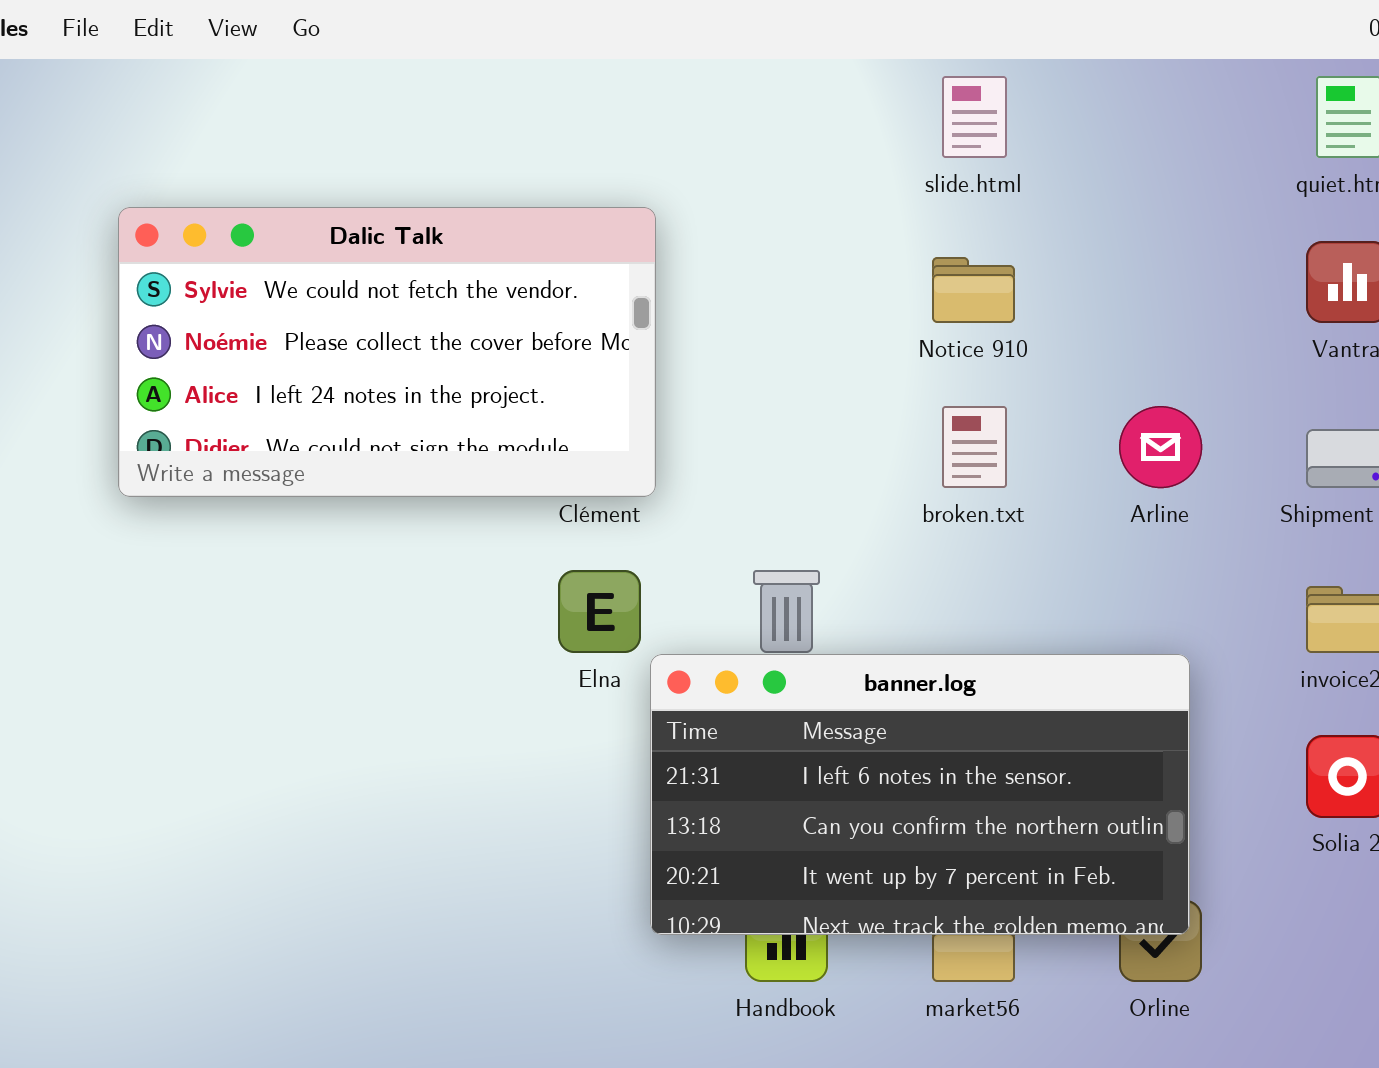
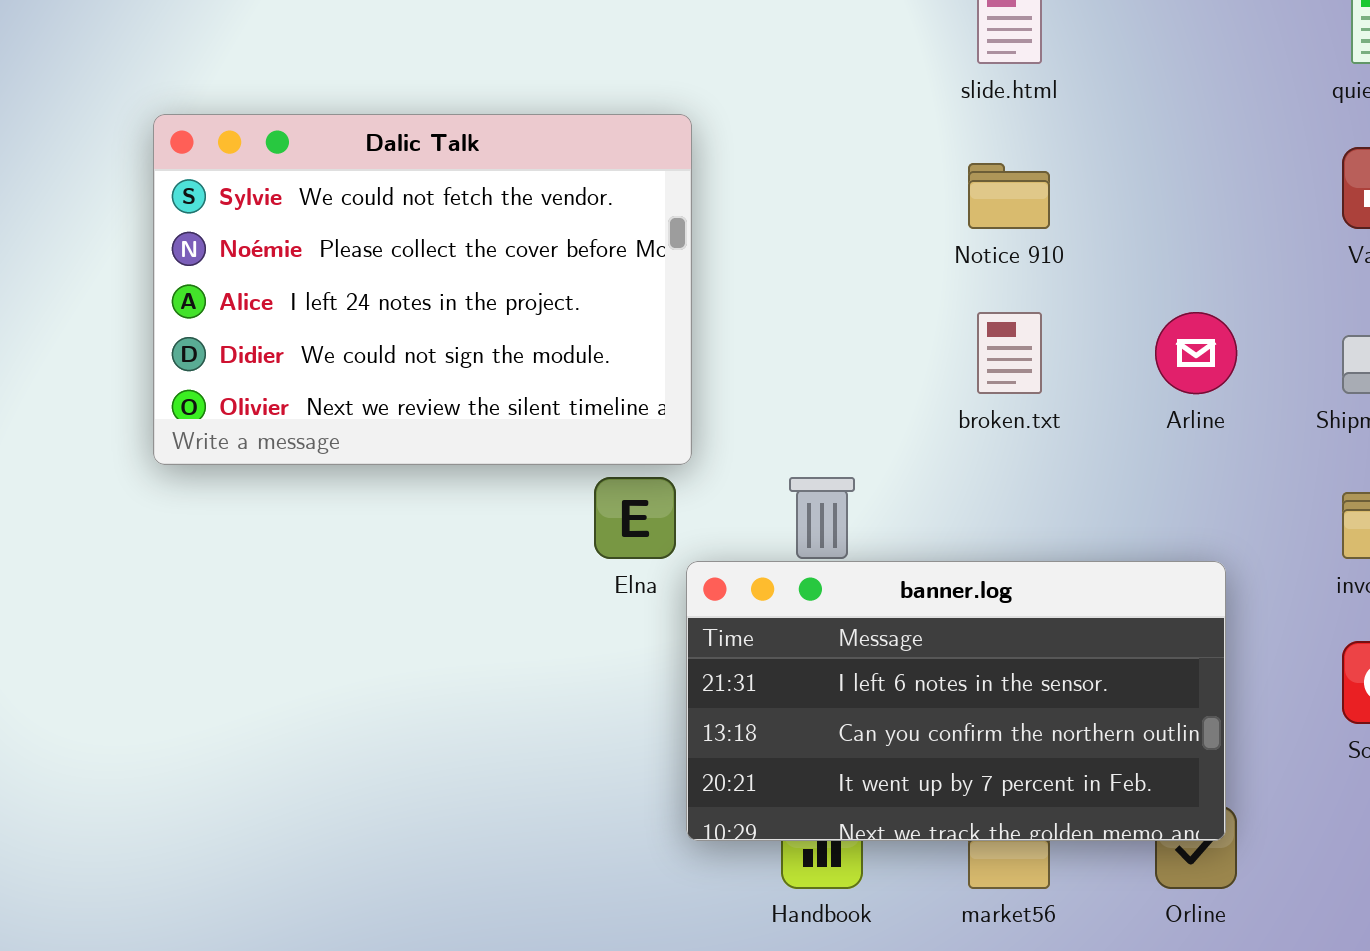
Dalic Talk: [118,207,656,497] -> [153,114,692,465], resized

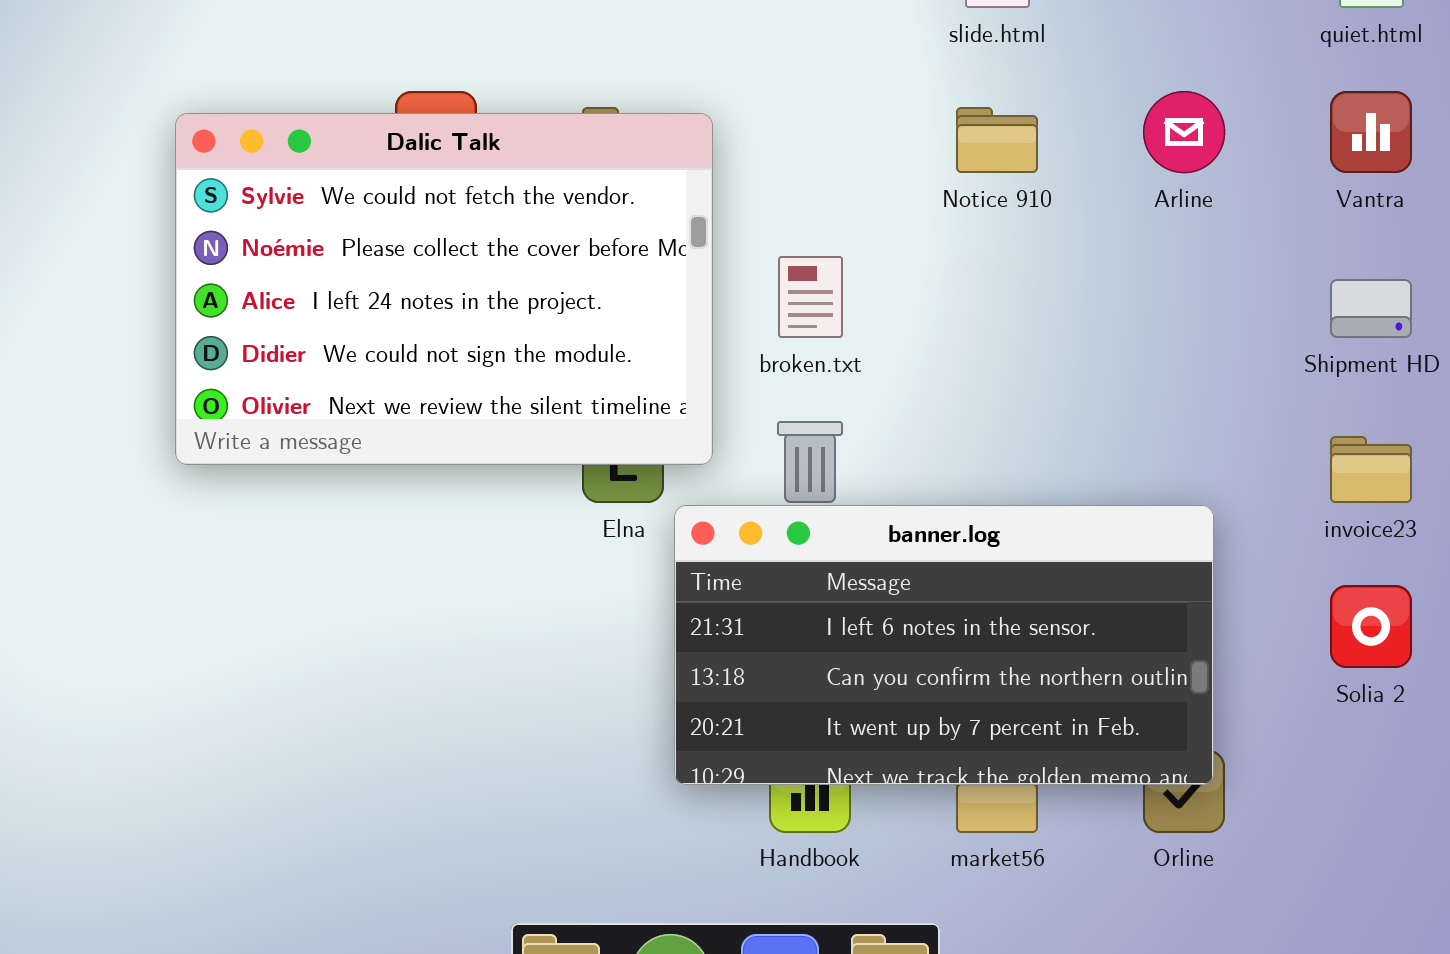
Dalic Talk: [153,114,692,465] -> [175,113,713,465], moved
broken.txt: [977,312,1042,394] -> [778,256,843,338], moved
Arline: [1155,312,1237,394] -> [1143,91,1225,173], moved

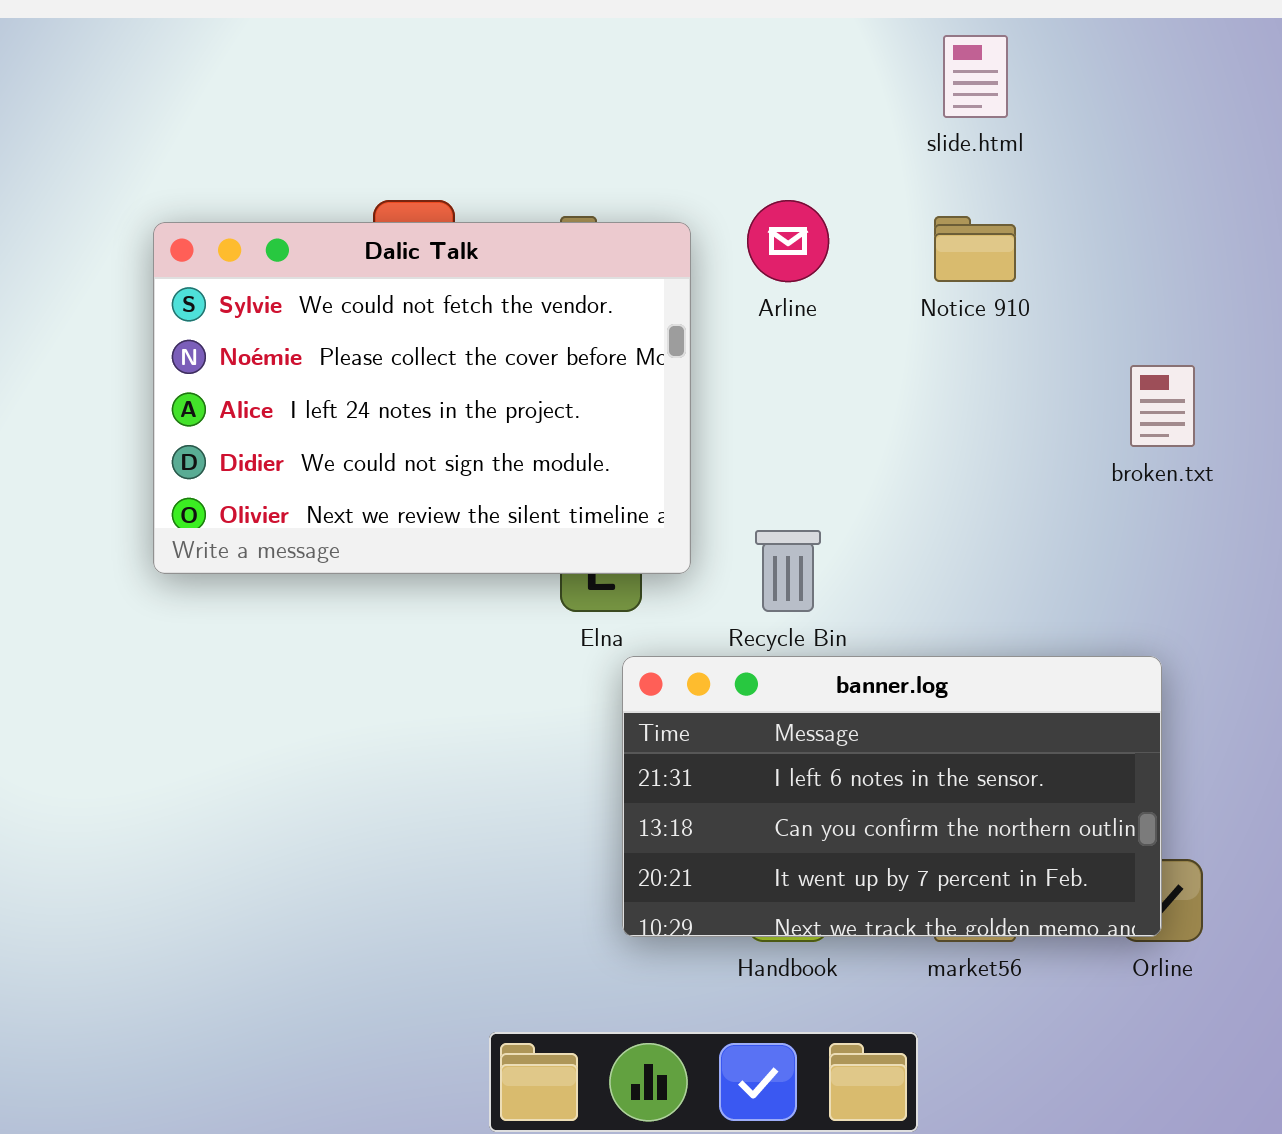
Arline: [1143,91,1225,173] -> [747,200,829,282], moved
broken.txt: [778,256,843,338] -> [1130,365,1195,447], moved
banner.log: [674,505,1214,785] -> [622,656,1162,937], moved

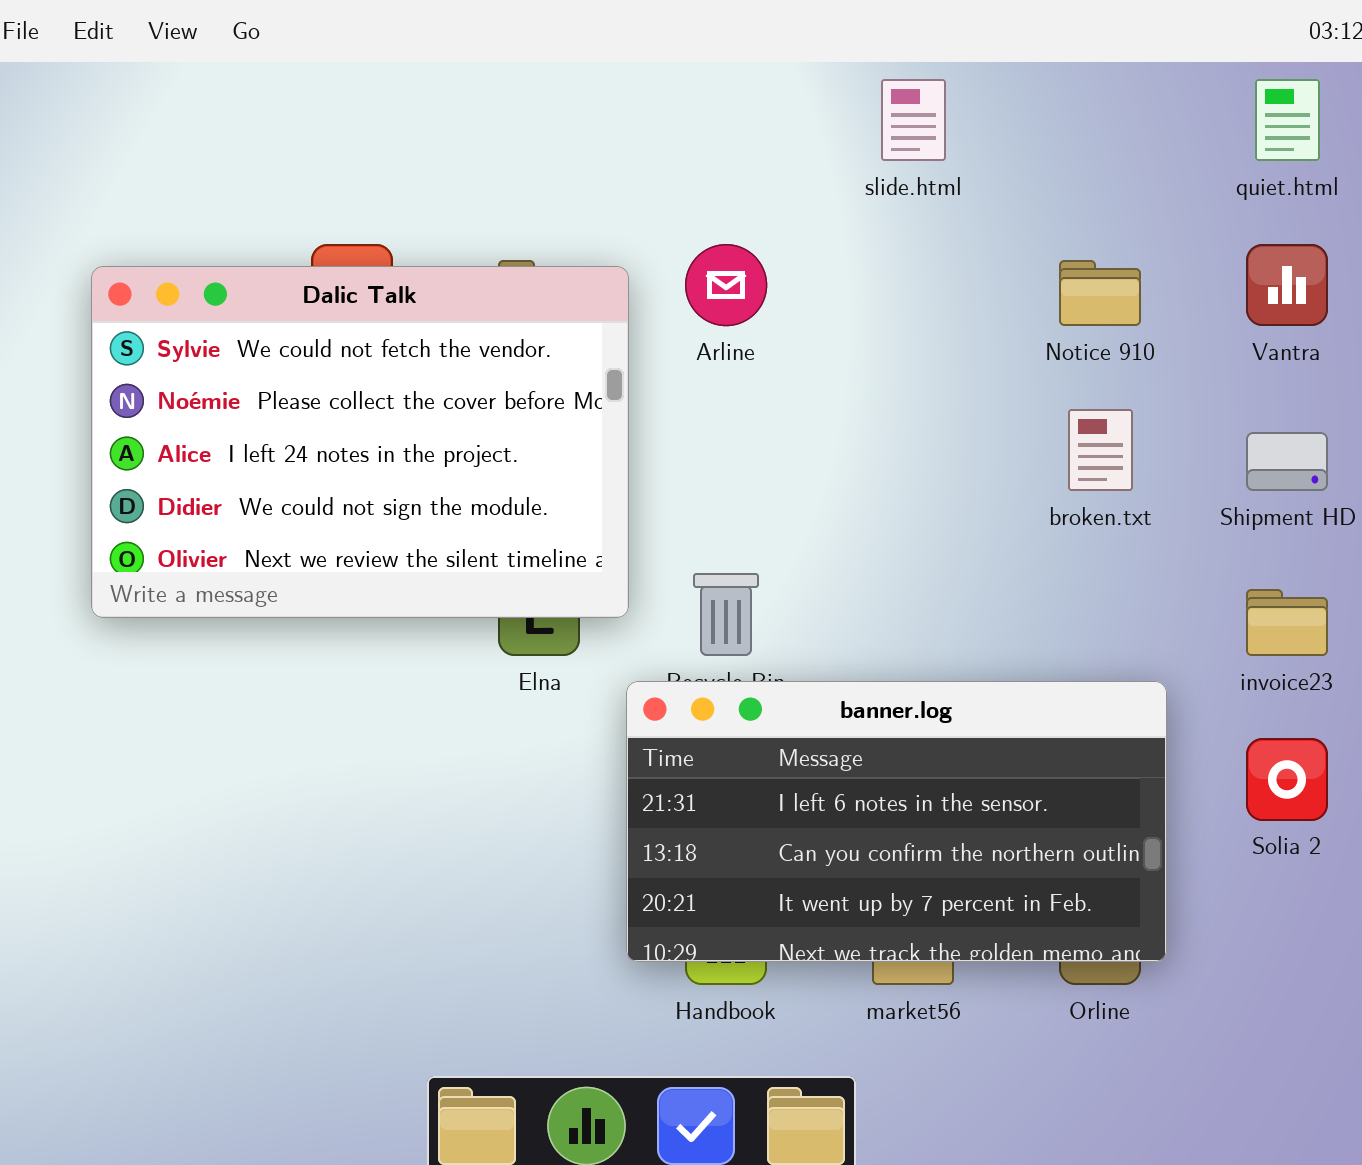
Notice 910: [934,216,1016,282] -> [1059,260,1141,326], moved
banner.log: [622,656,1162,937] -> [626,681,1167,962], moved

